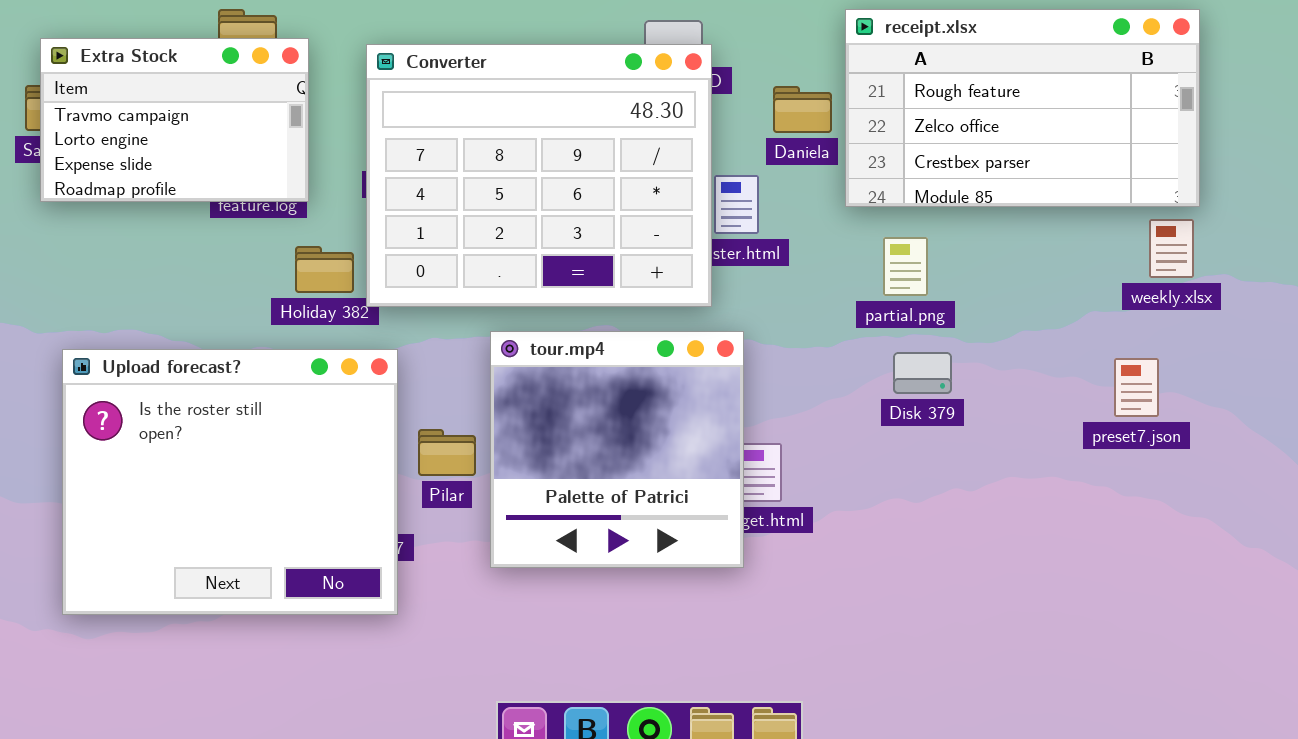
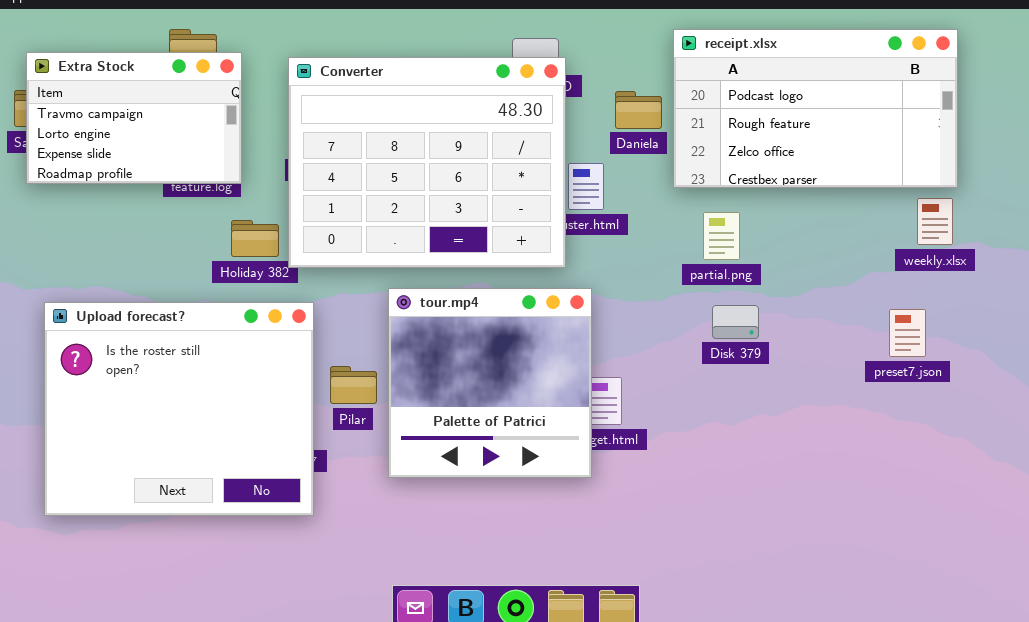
receipt.xlsx: [845,9,1200,207] -> [673,29,958,188], scrolled up 1 row

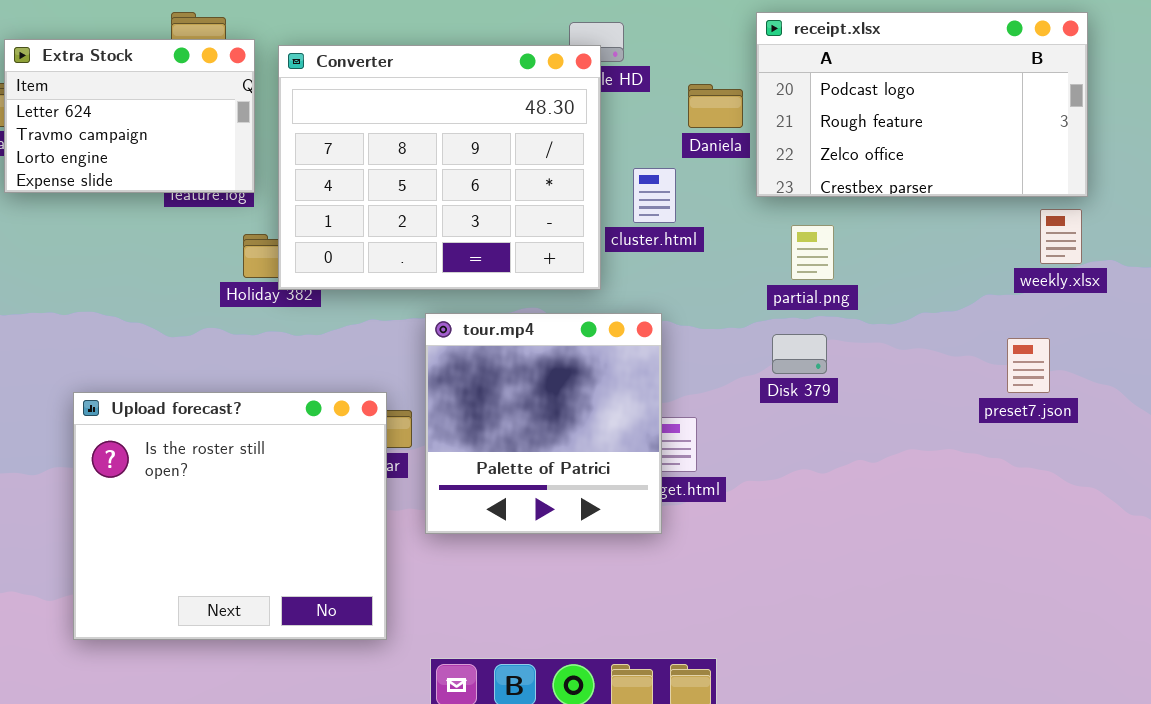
Extra Stock: [26,52,242,184] -> [4,39,255,193], scrolled up 1 row
Converter: [288,57,566,268] -> [278,45,601,290], moved
Upload forecast?: [44,302,314,516] -> [73,392,387,640], moved
Disk 379: [712,305,759,339] -> [772,334,827,374], moved

